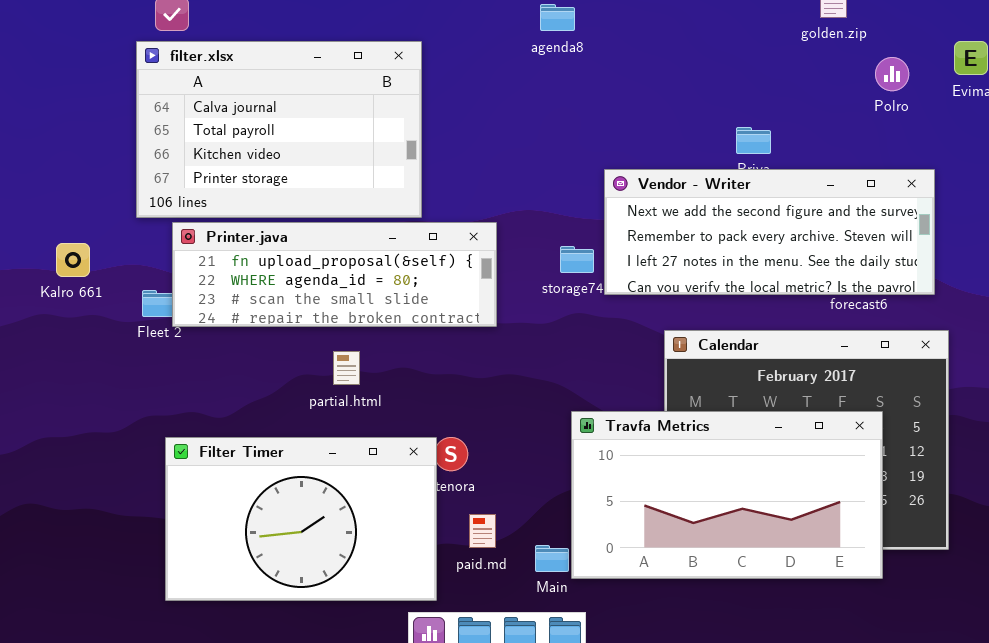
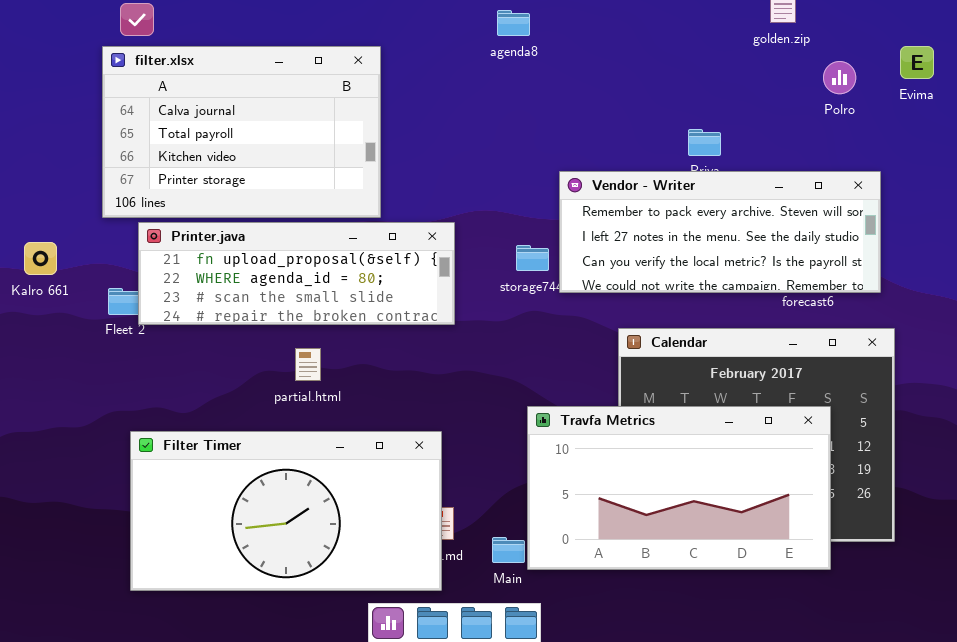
Vendor - Writer: [604,169,935,295] -> [559,171,881,293], scrolled down 1 row
Filter Timer: [165,437,437,601] -> [130,431,442,591], resized

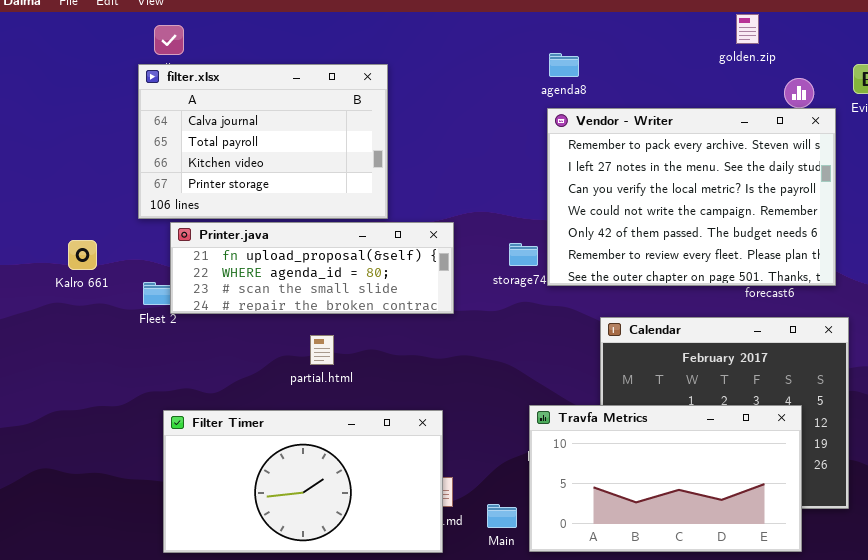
agenda8: [497,10,530,36] -> [549,53,579,77], moved
Vendor - Writer: [559,171,881,293] -> [547,108,836,286], resized
Travfa Metrics: [527,406,831,570] -> [529,405,802,552], moved

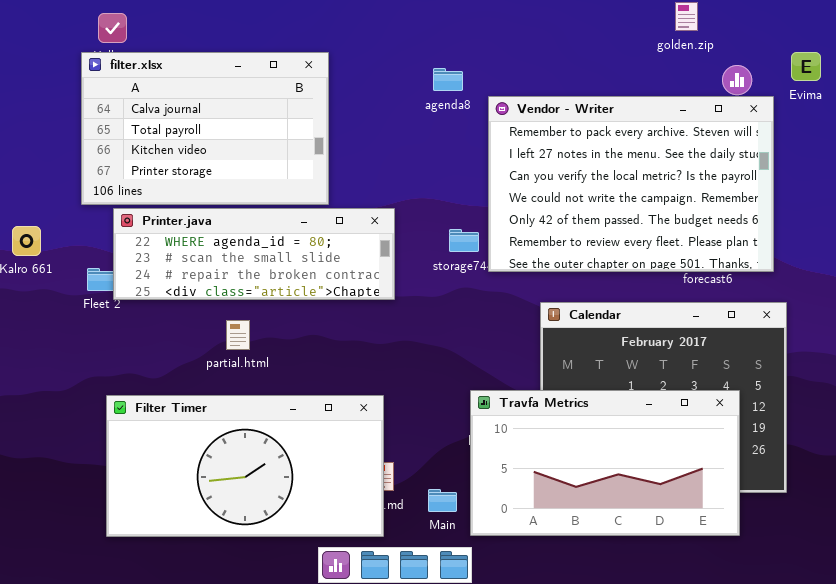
agenda8: [549,53,579,77] -> [433,68,463,91], moved
Printer.java: [170,222,454,314] -> [113,208,395,300], scrolled down 1 row
partial.html: [310,335,334,365] -> [226,320,250,350], moved

